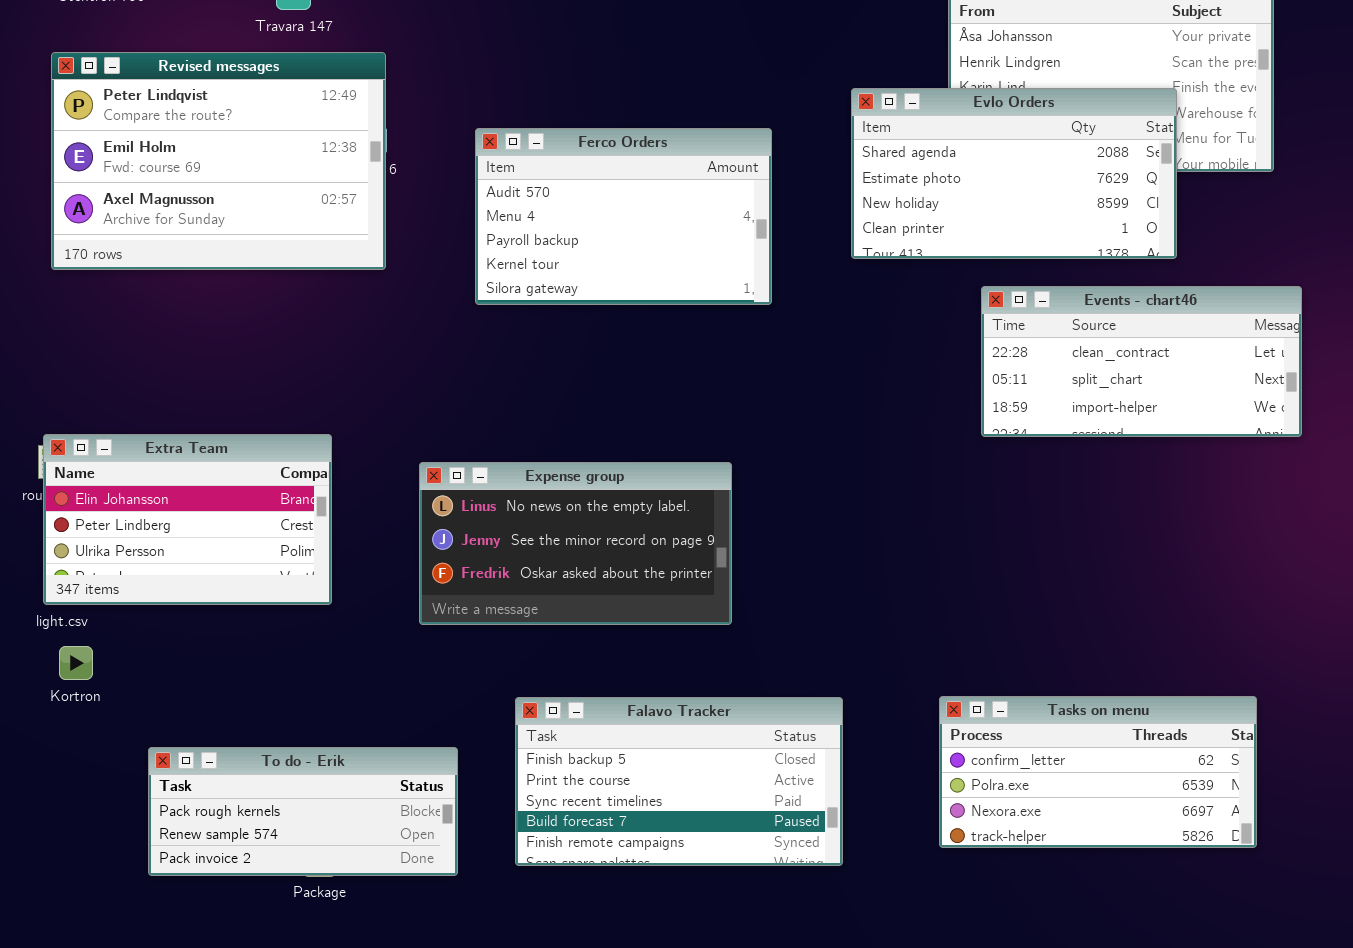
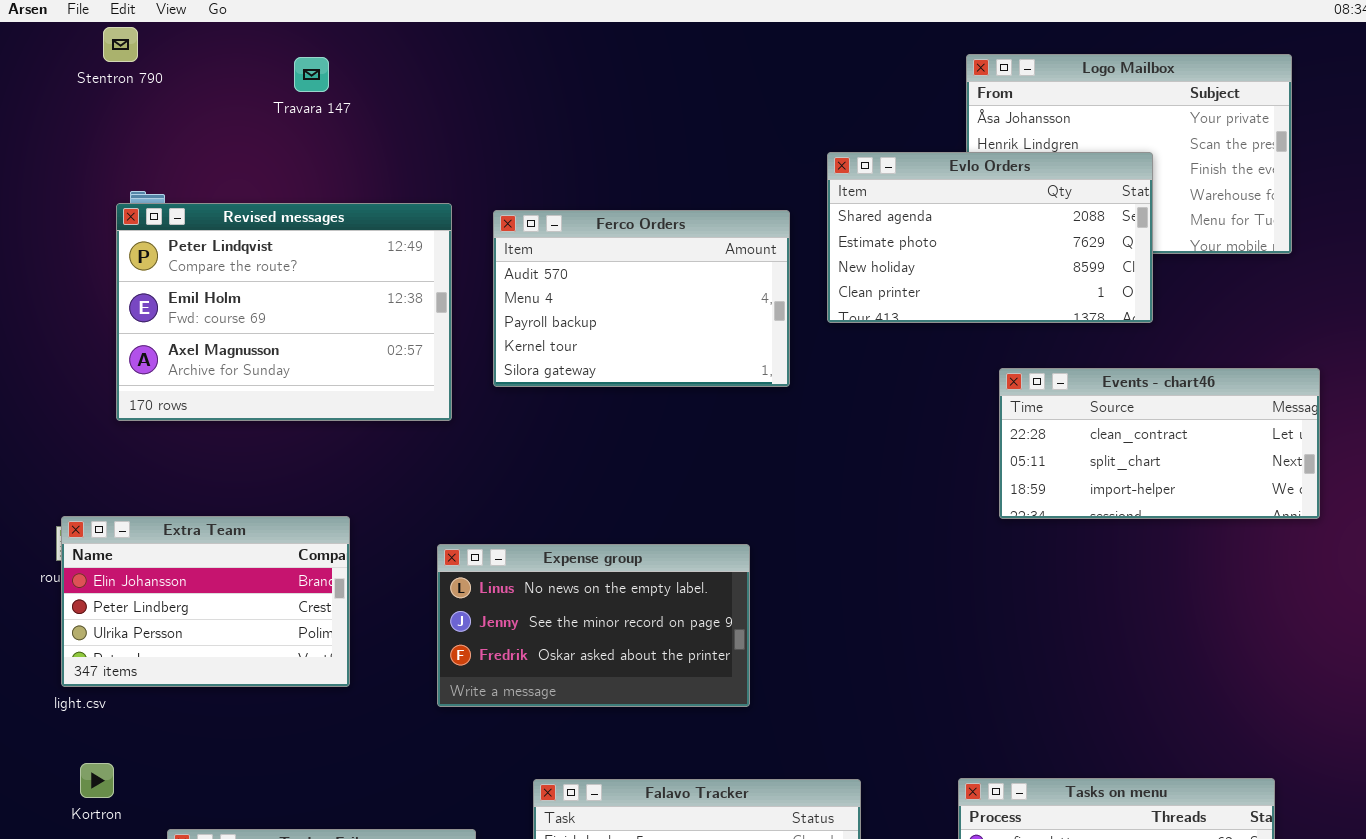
Revised messages: [51,52,386,270] -> [116,203,452,421], moved
Evlo Orders: [851,88,1177,259] -> [827,152,1153,323], moved
Kortron: [59,646,93,680] -> [80,763,114,798], moved

